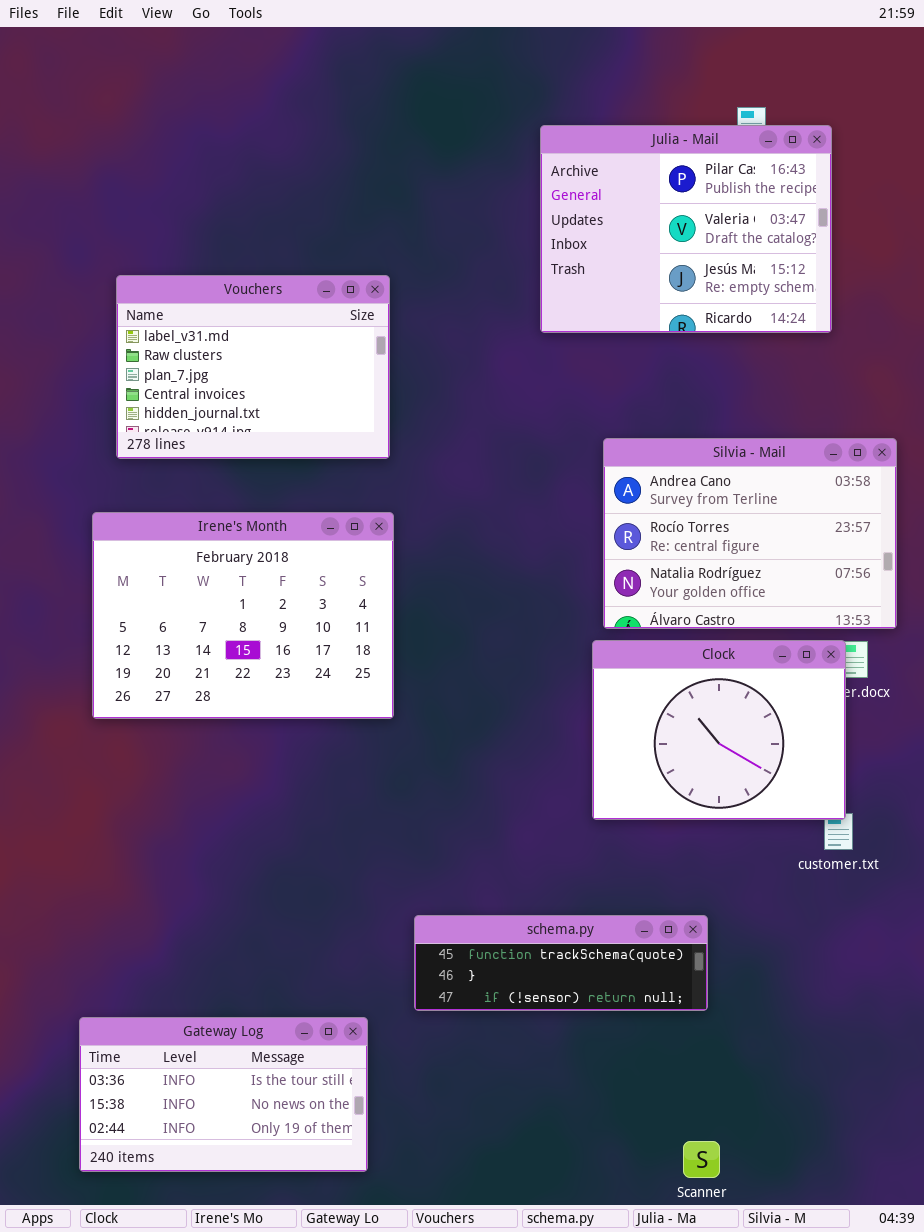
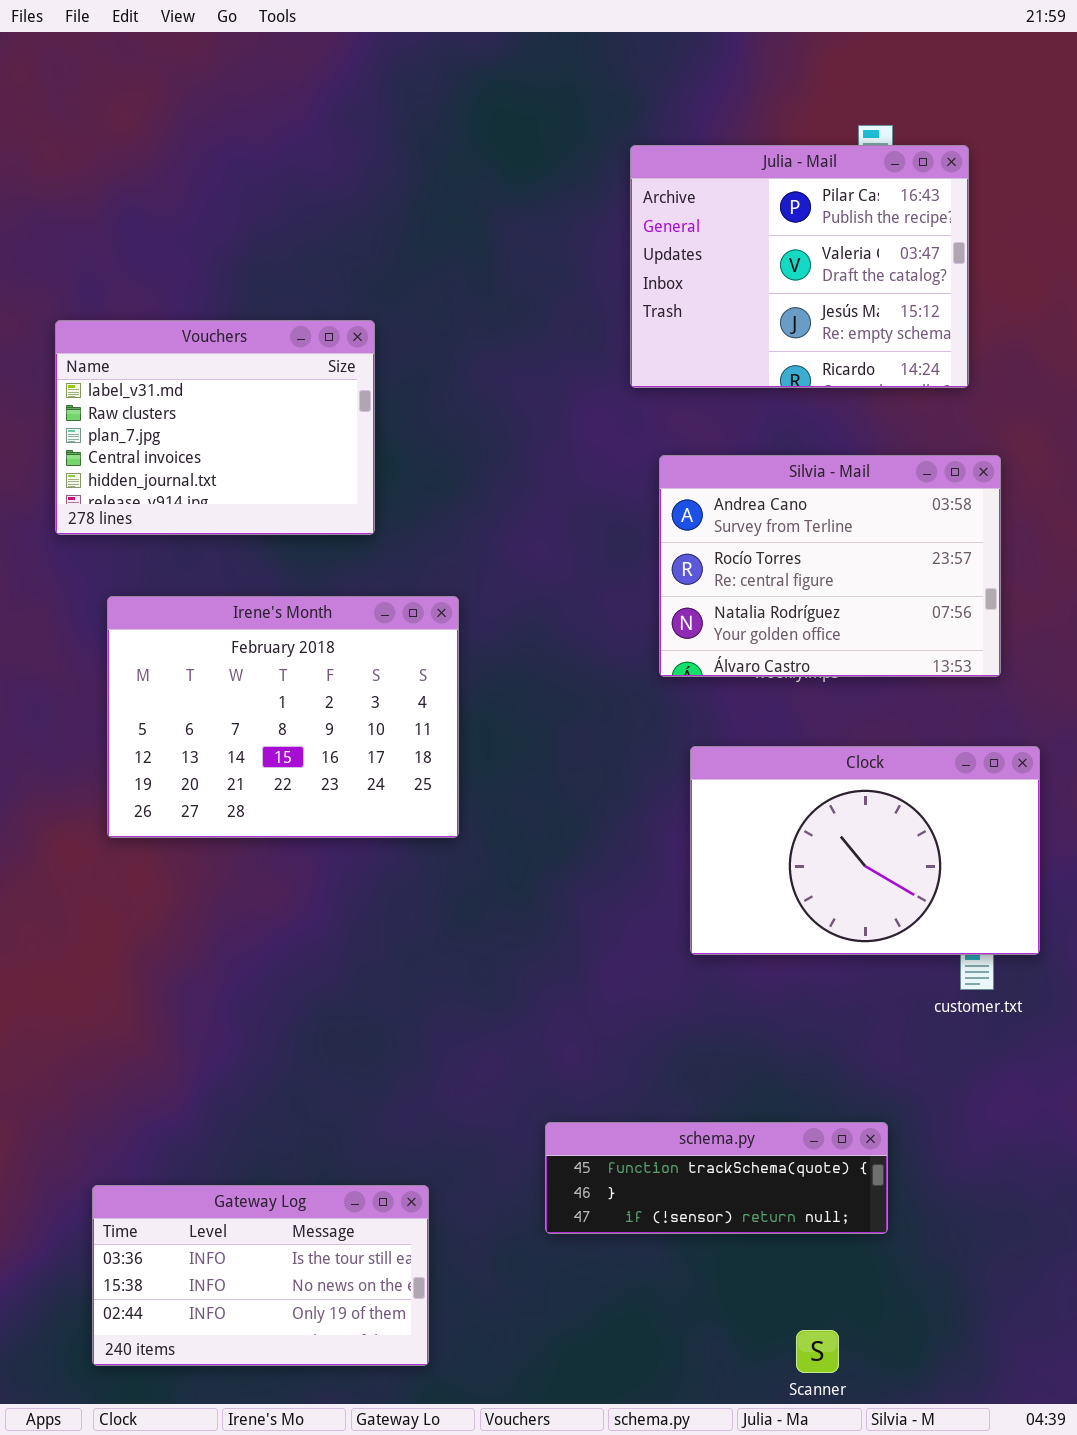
Vouchers: [116,275,390,459] -> [55,320,375,535], moved
Silvia - Mail: [603,438,897,629] -> [659,455,1001,677], moved
Clock: [592,640,846,820] -> [690,746,1040,955], resized
schema.py: [414,915,708,1011] -> [545,1122,888,1234], moved

